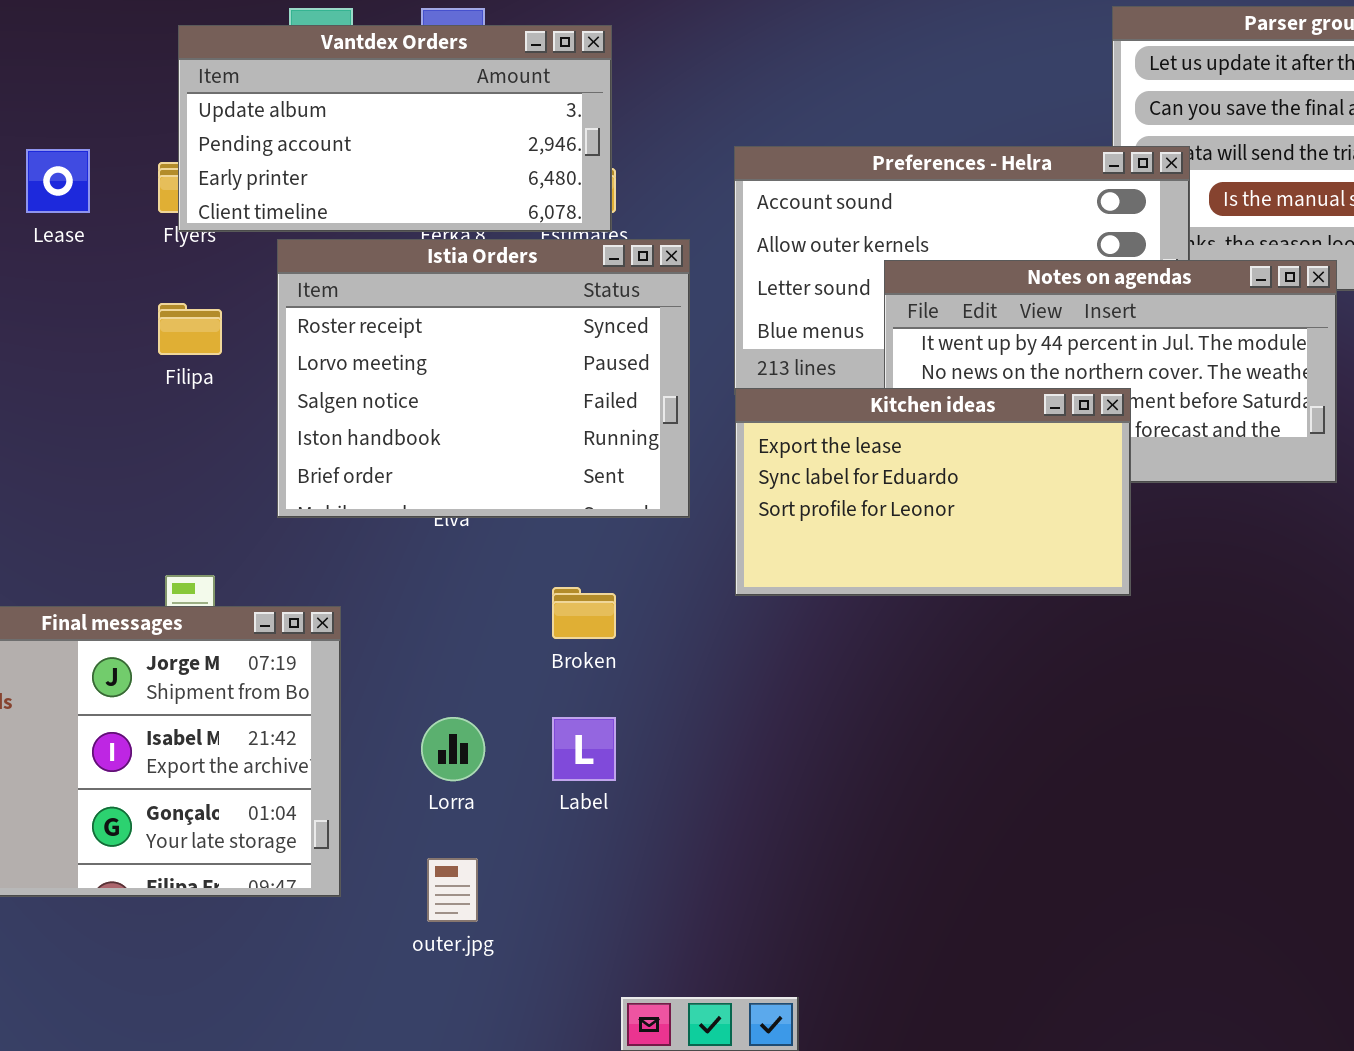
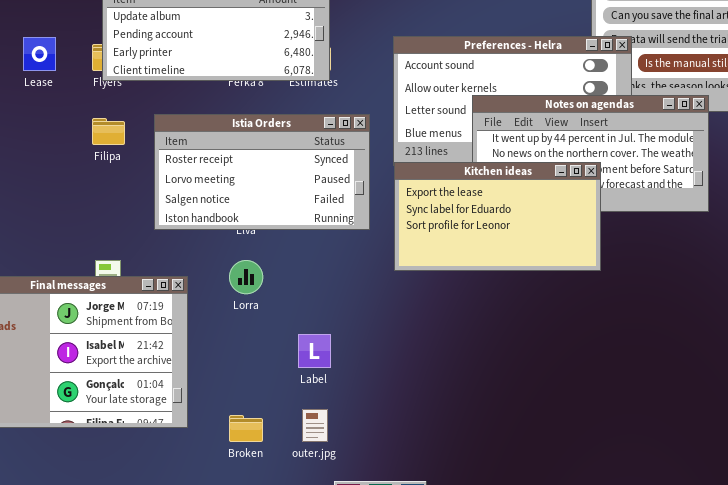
Istia Orders: [277,239,690,518] -> [154,114,370,230], resized
Broken: [552,587,616,639] -> [229,415,263,442], moved
Lorra: [421,717,485,781] -> [229,260,263,294], moved
outer.jpg: [427,858,478,922] -> [302,409,328,442], moved

